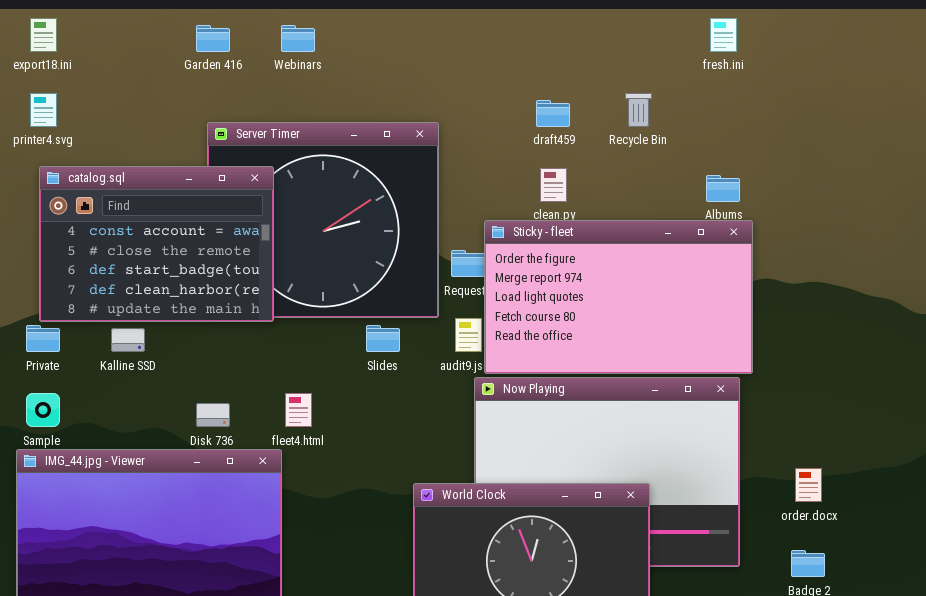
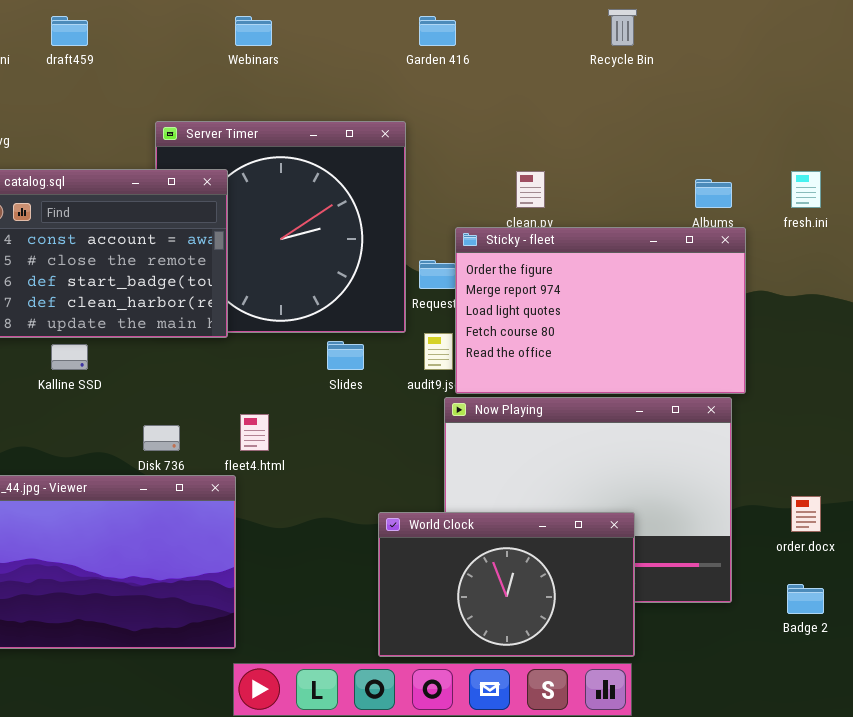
fresh.ini: [710,18,737,52] -> [791,171,821,208], moved
Garden 416: [196,25,230,52] -> [419,16,456,46], moved
Recycle Bin: [625,93,652,127] -> [608,9,637,46], moved
draft459: [536,100,570,127] -> [51,16,88,46], moved

